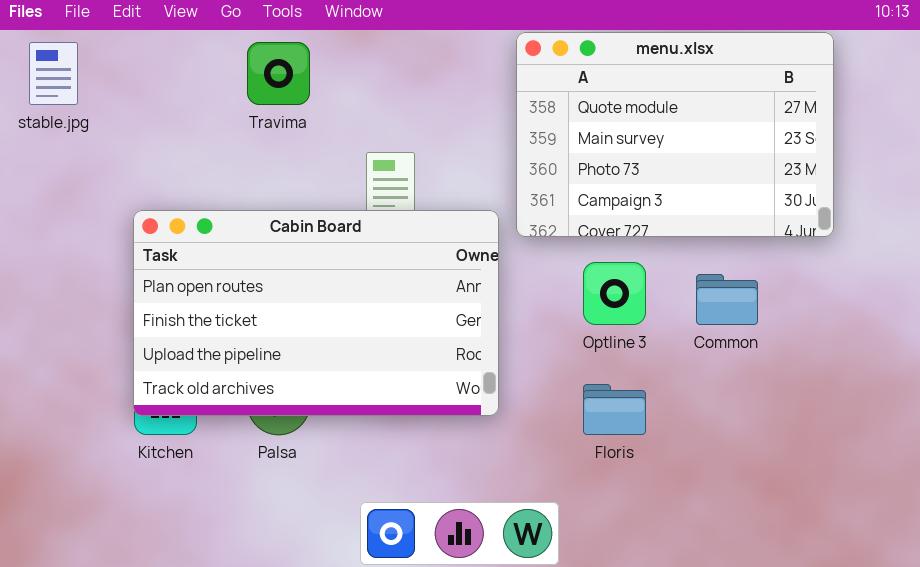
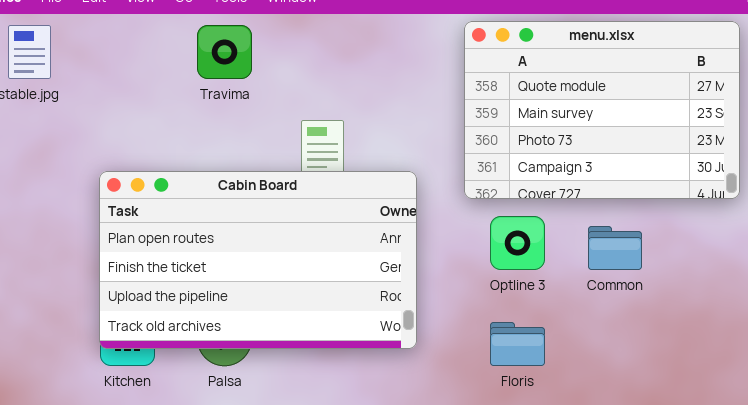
menu.xlsx: [516,32,834,237] -> [464,21,740,199], moved

